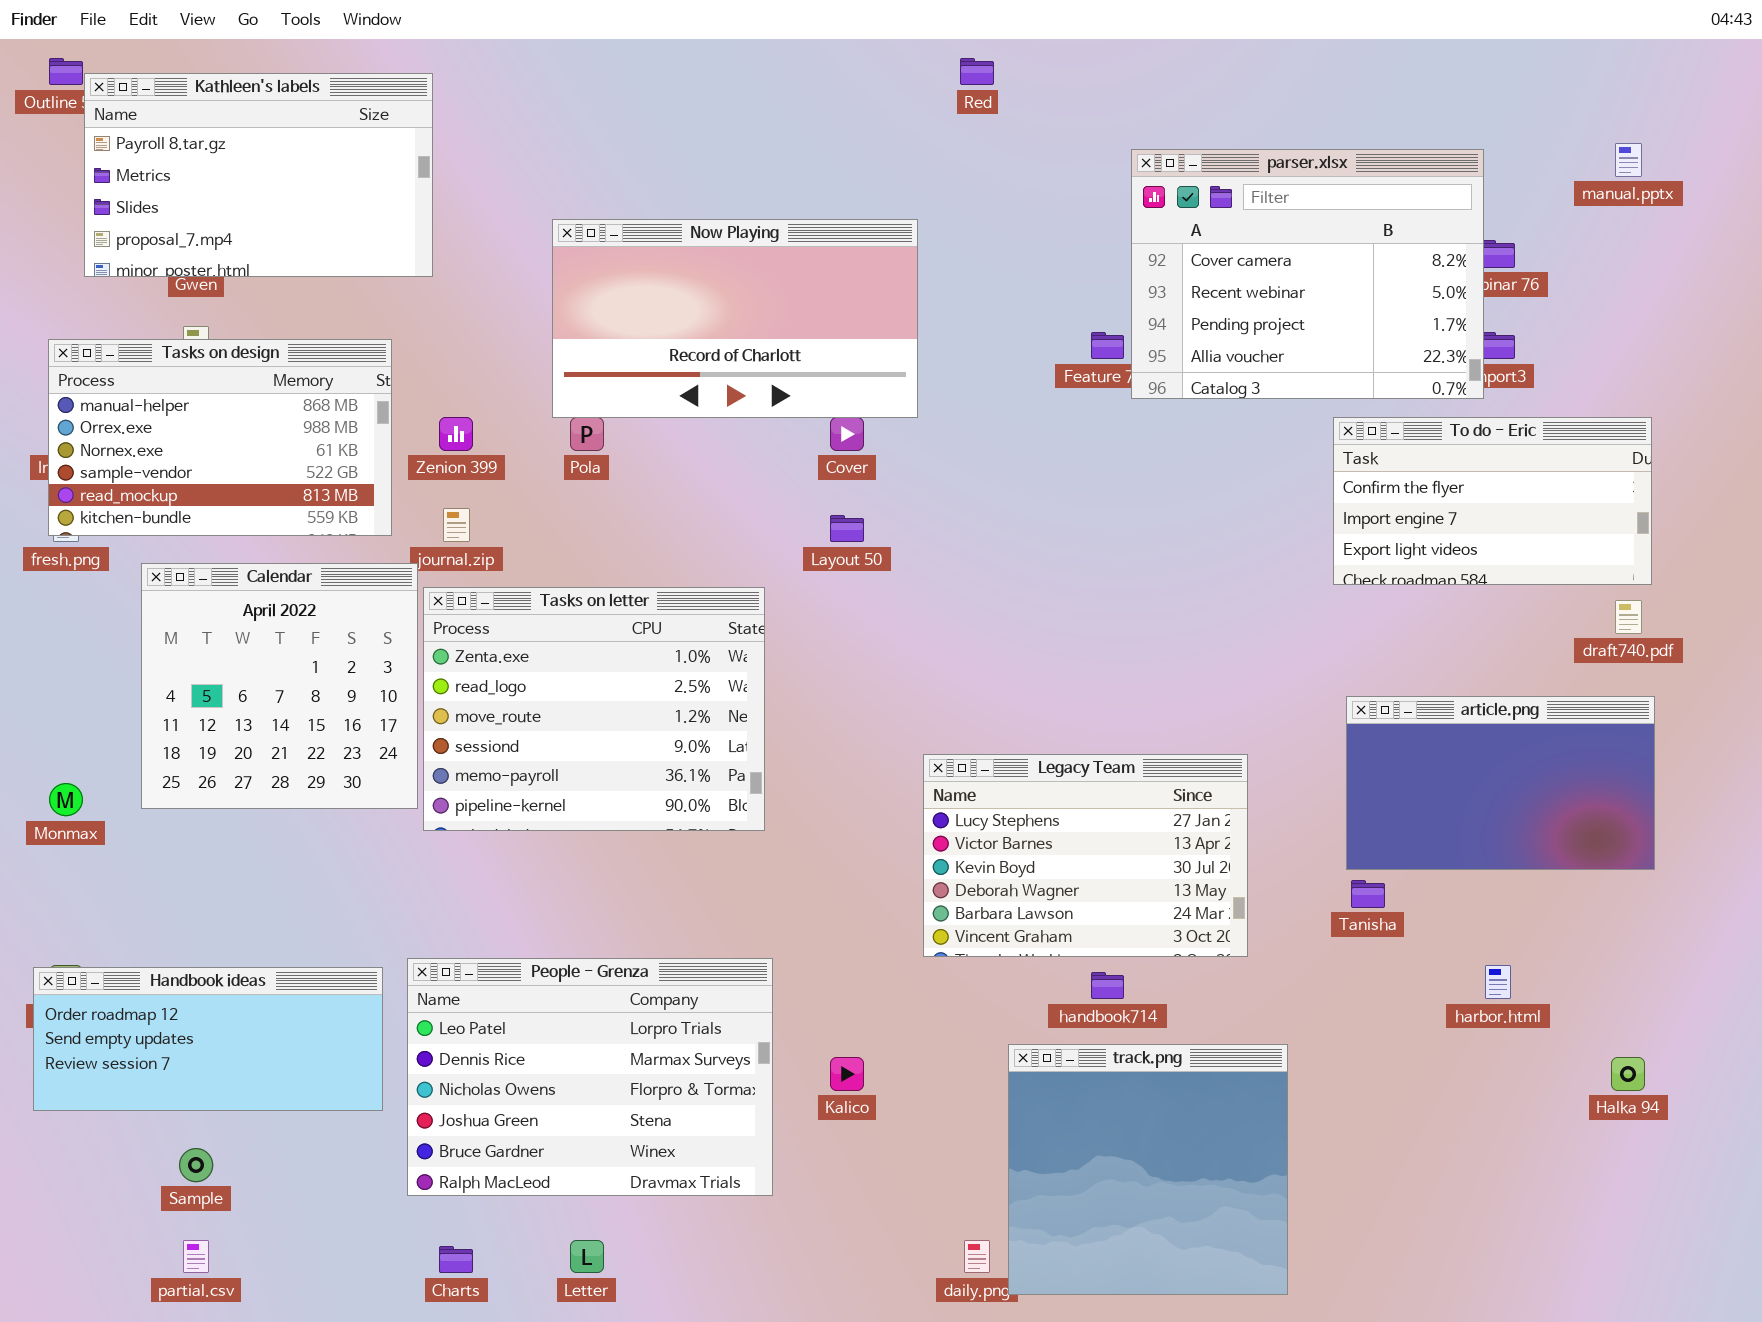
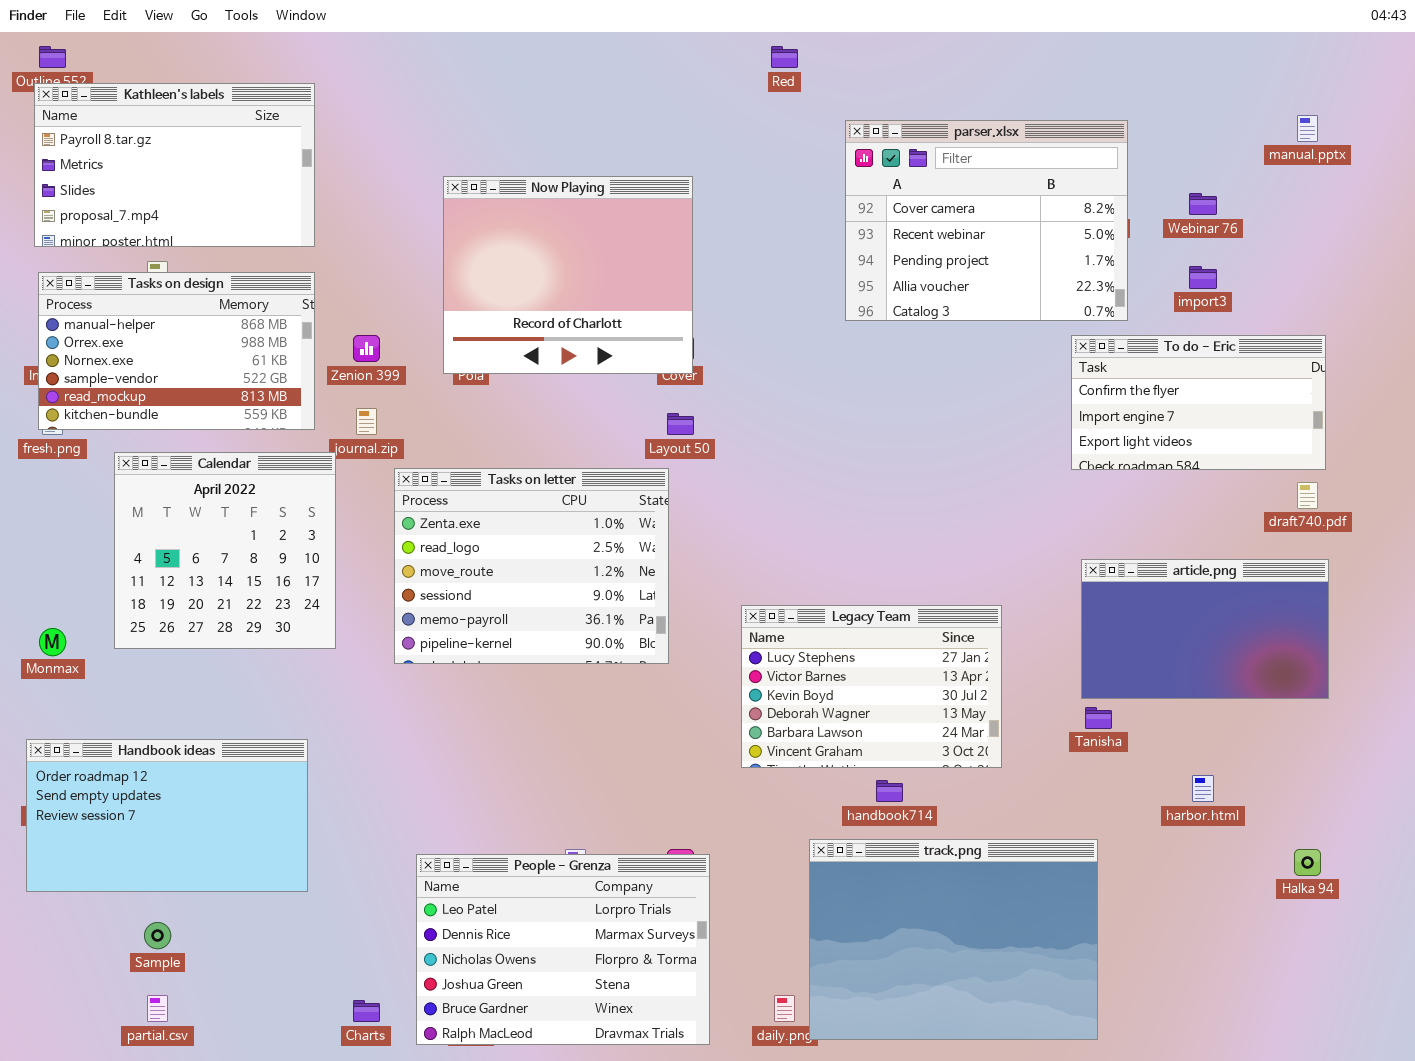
Kathleen's labels: [84,73,433,277] -> [34,83,315,247], moved
parser.xlsx: [1131,149,1484,399] -> [845,120,1128,321], moved
Now Playing: [552,219,918,418] -> [443,176,693,374], resized
Tasks on letter: [423,587,765,831] -> [394,468,669,664], moved
People - Grenza: [407,958,773,1196] -> [416,854,710,1045], moved
Handbook ideas: [33,967,383,1111] -> [26,739,308,892], resized
track.png: [1008,1044,1288,1295] -> [809,839,1098,1040], resized

